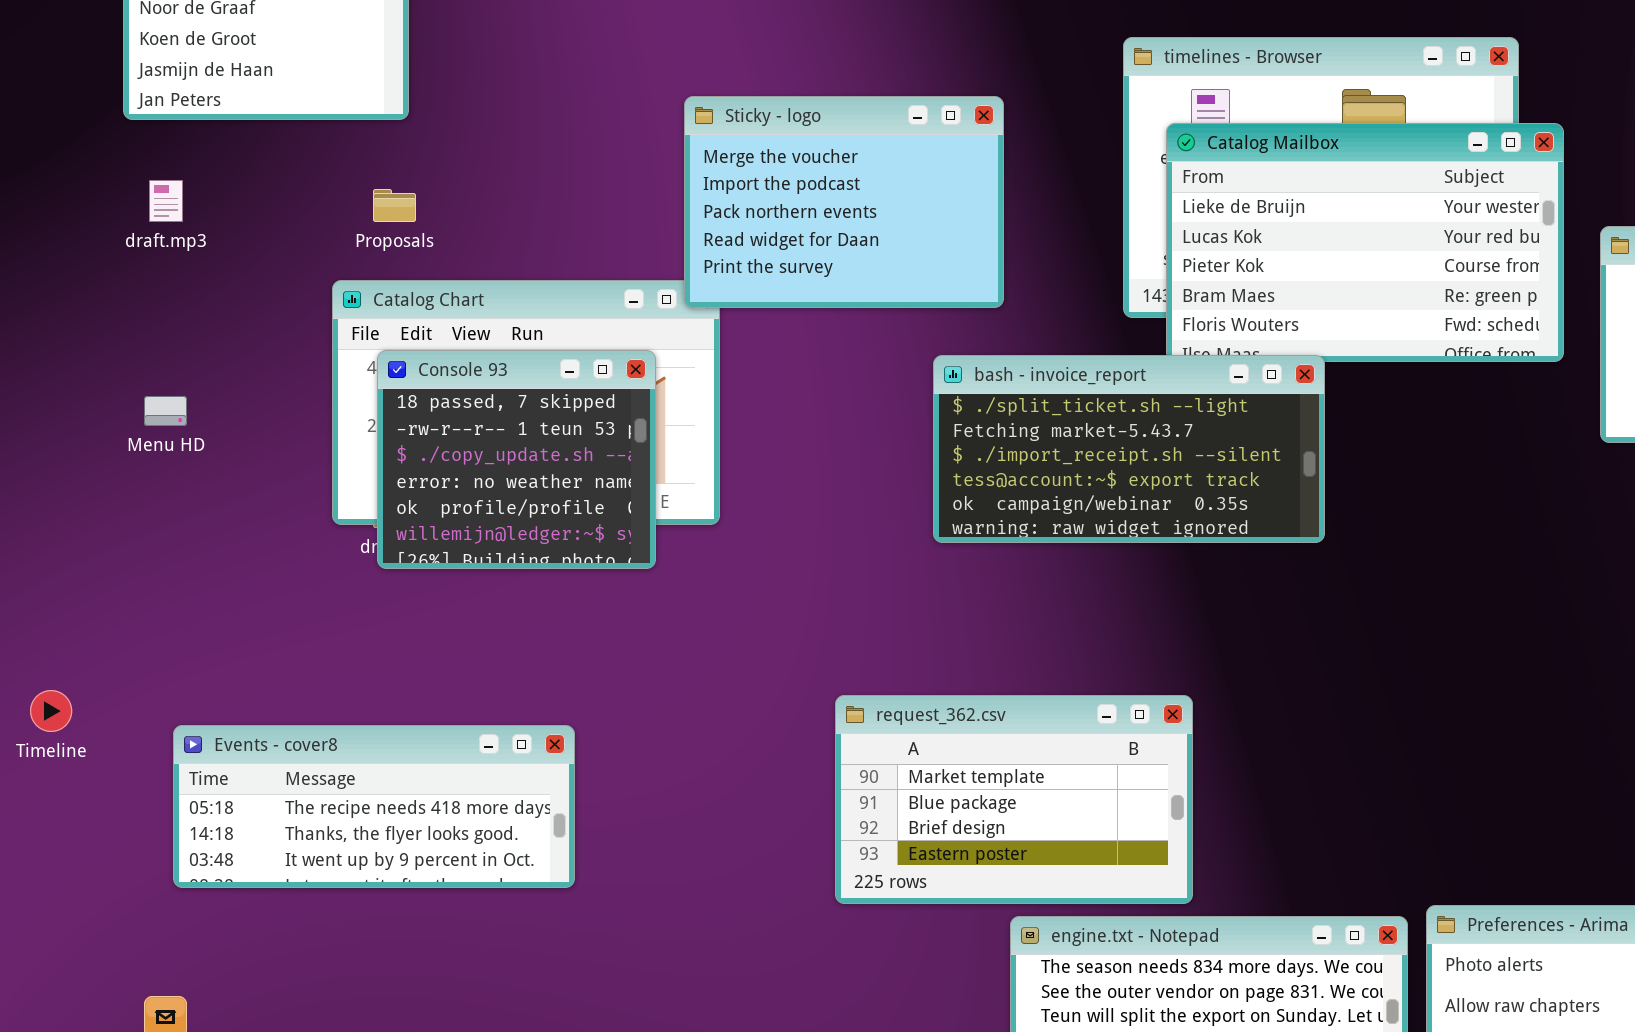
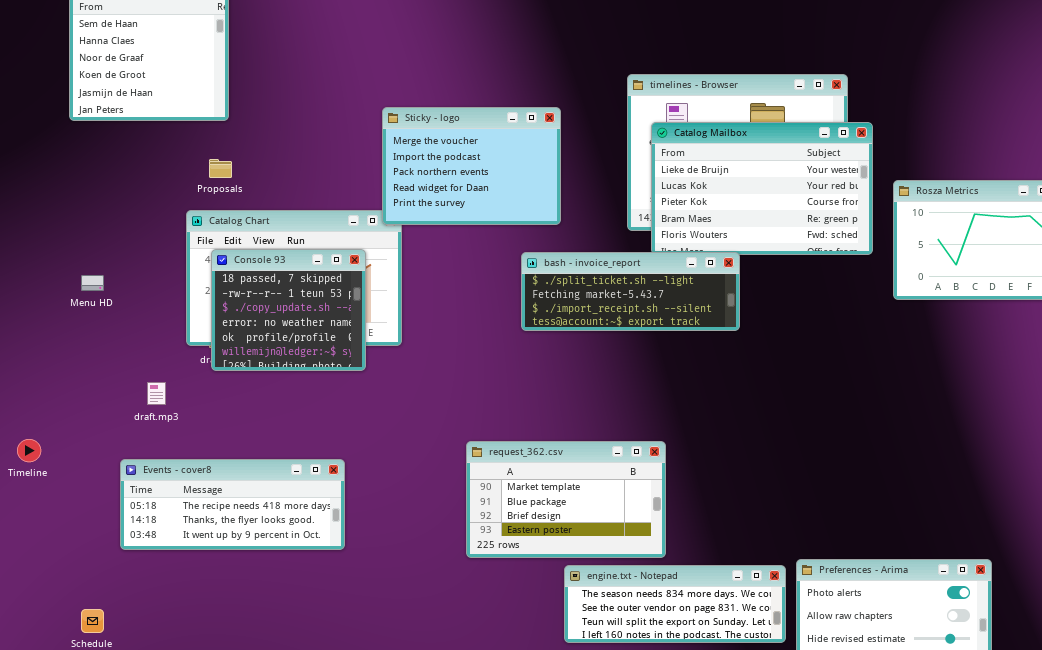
draft.mp3: [149,180,183,222] -> [147,382,166,405], moved
bash - invoice_report: [933,355,1325,543] -> [521,252,740,331], resized
Events - cover8: [173,725,575,888] -> [120,459,345,550], moved

